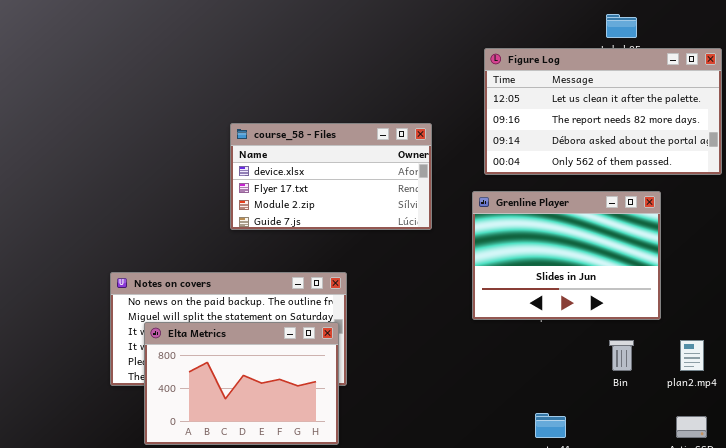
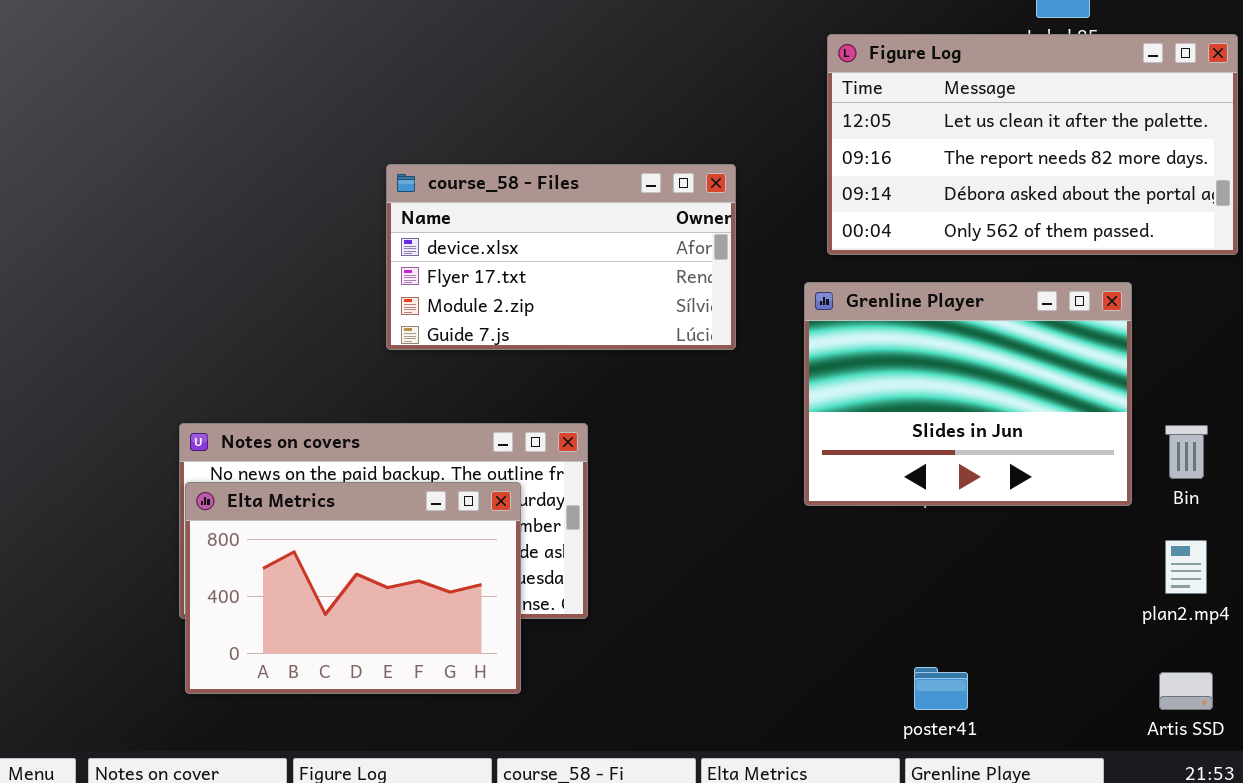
Elta Metrics: [144,322,339,445] -> [185,482,521,694], moved
Bin: [609,340,634,371] -> [1165,425,1208,479], moved

